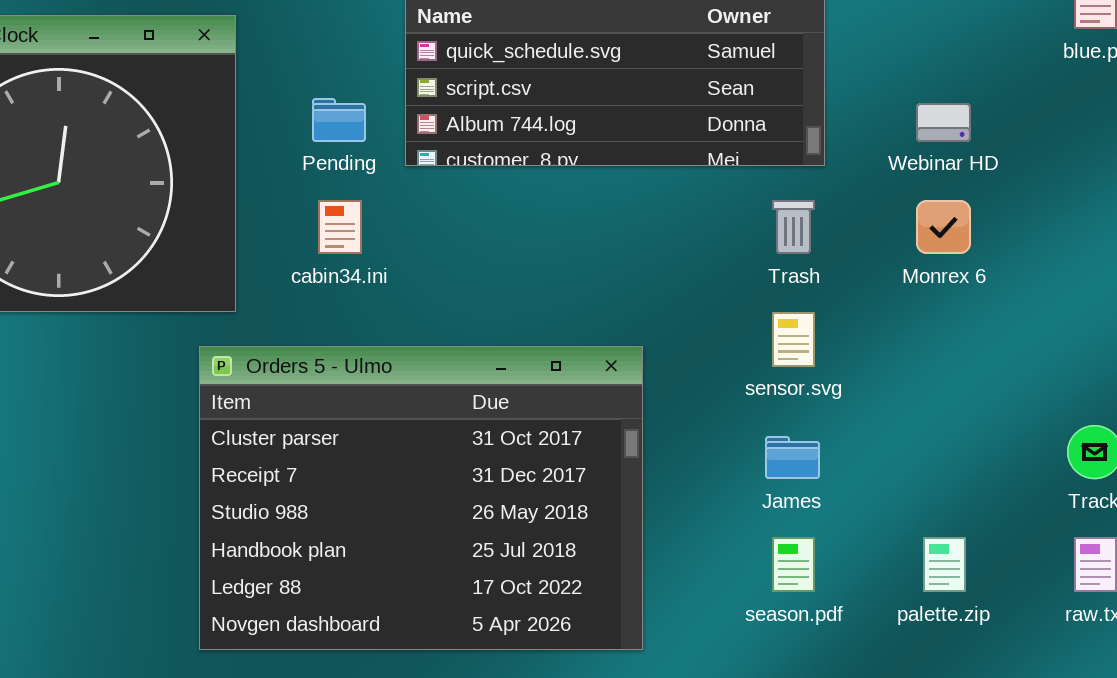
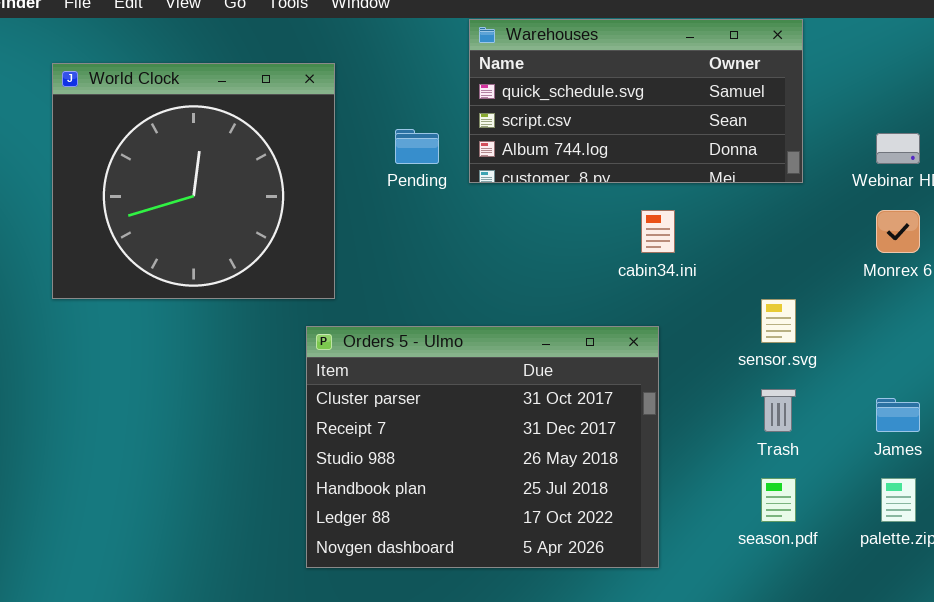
cabin34.ini: [318,200,362,254] -> [641,210,675,253], moved
Trash: [772,200,815,254] -> [761,389,796,432], moved
James: [765,436,820,479] -> [876,398,920,432], moved

